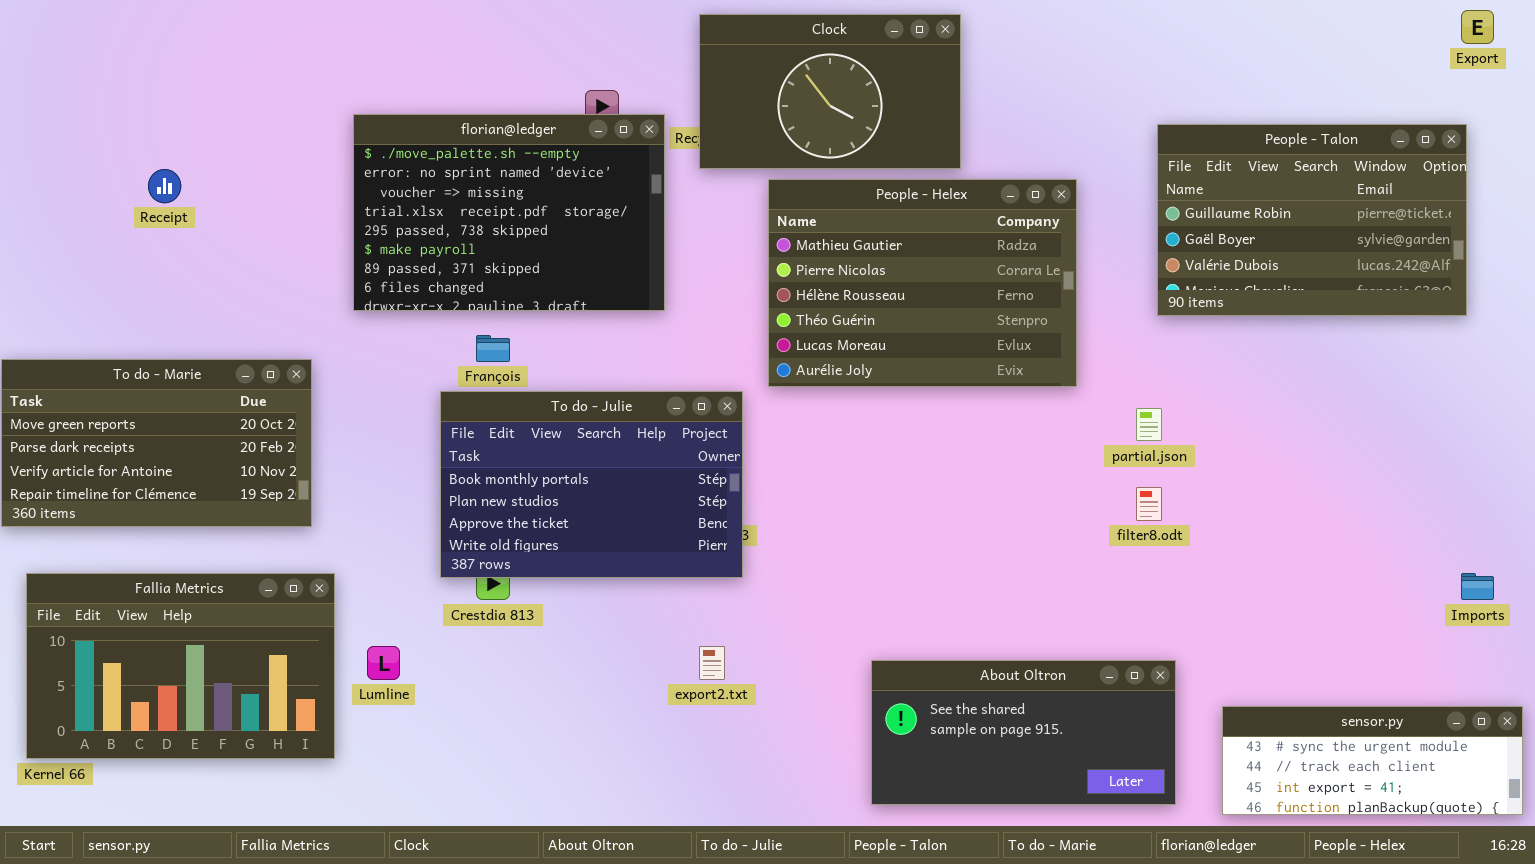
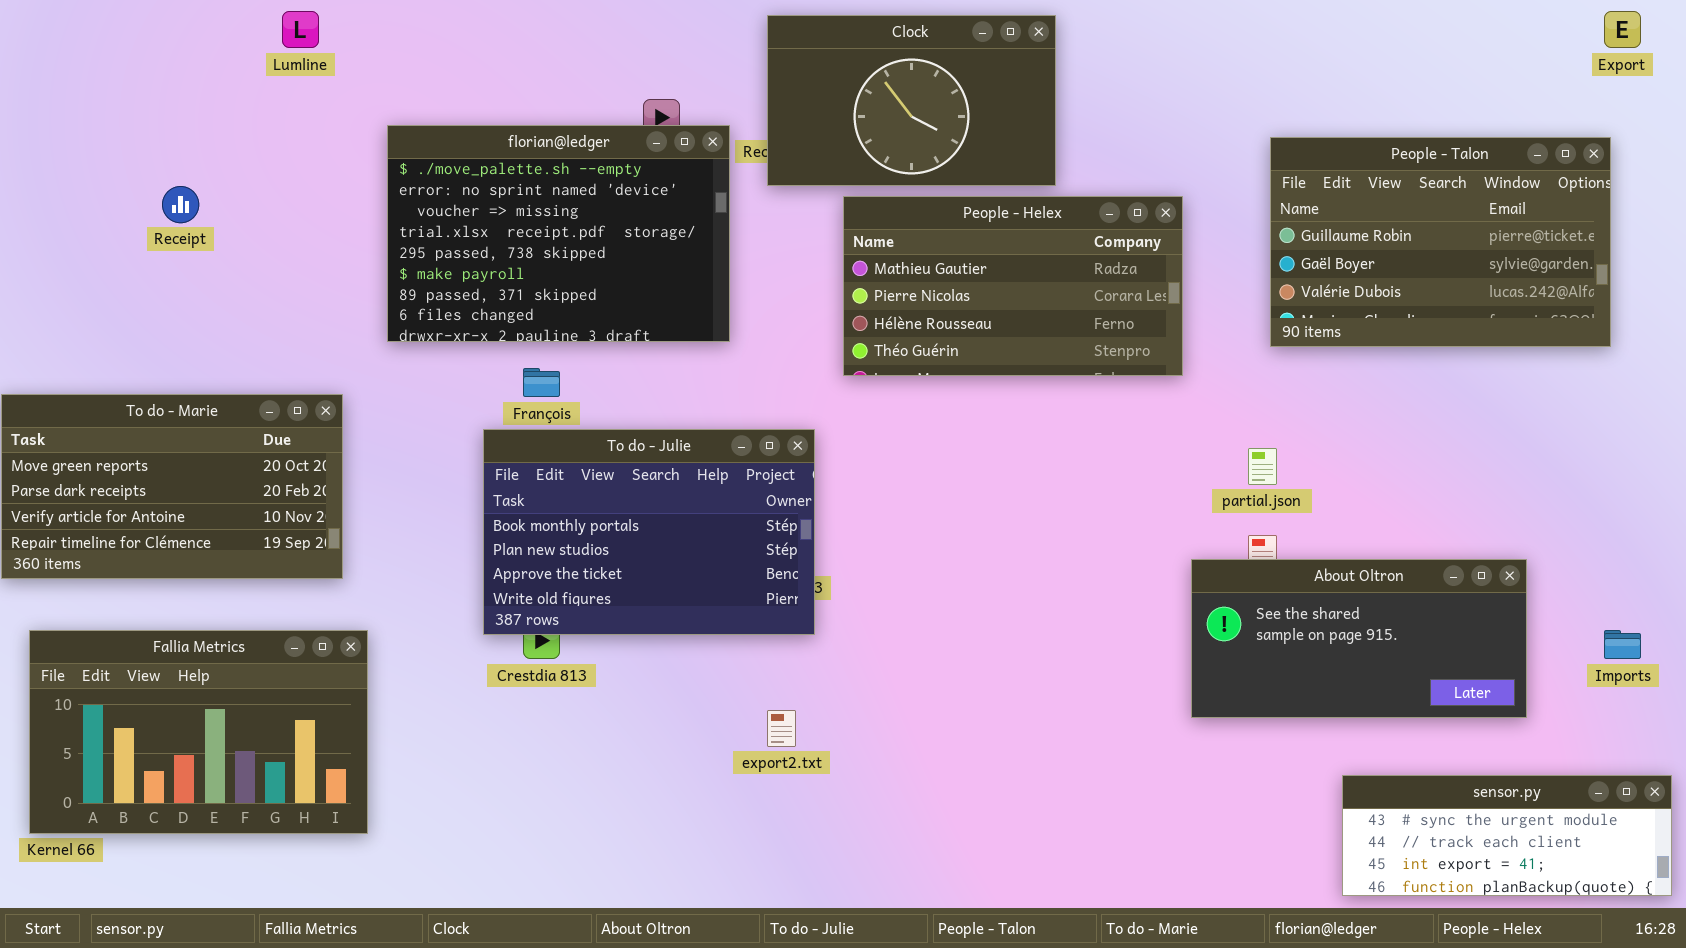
People - Helex: [768,179,1077,387] -> [843,196,1183,376], resized
Lumline: [367,646,400,680] -> [282,11,319,48], moved
About Oltron: [871,660,1176,805] -> [1191,559,1527,718], moved

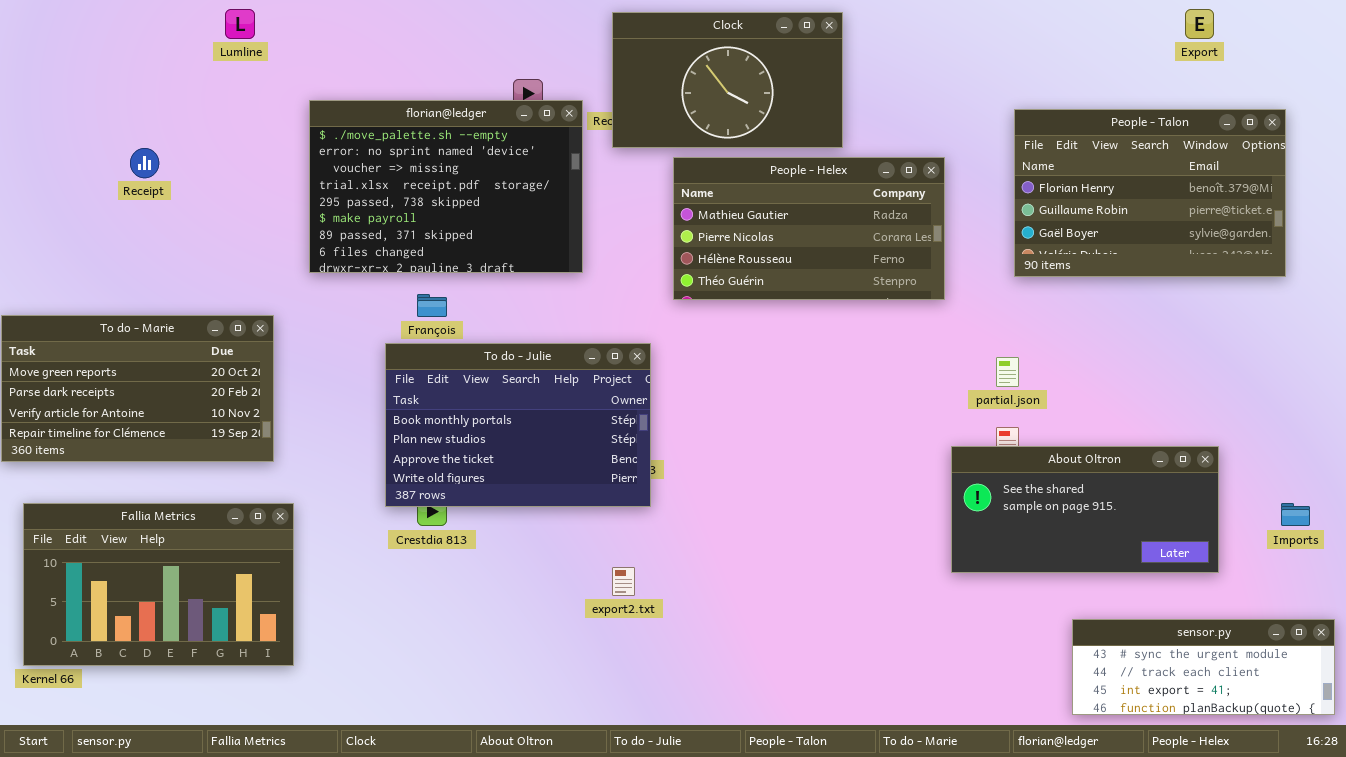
Export: [1604,11,1641,48] -> [1185,9,1214,39], moved
People - Talon: [1270,137,1611,347] -> [1014,109,1286,277], scrolled up 1 row

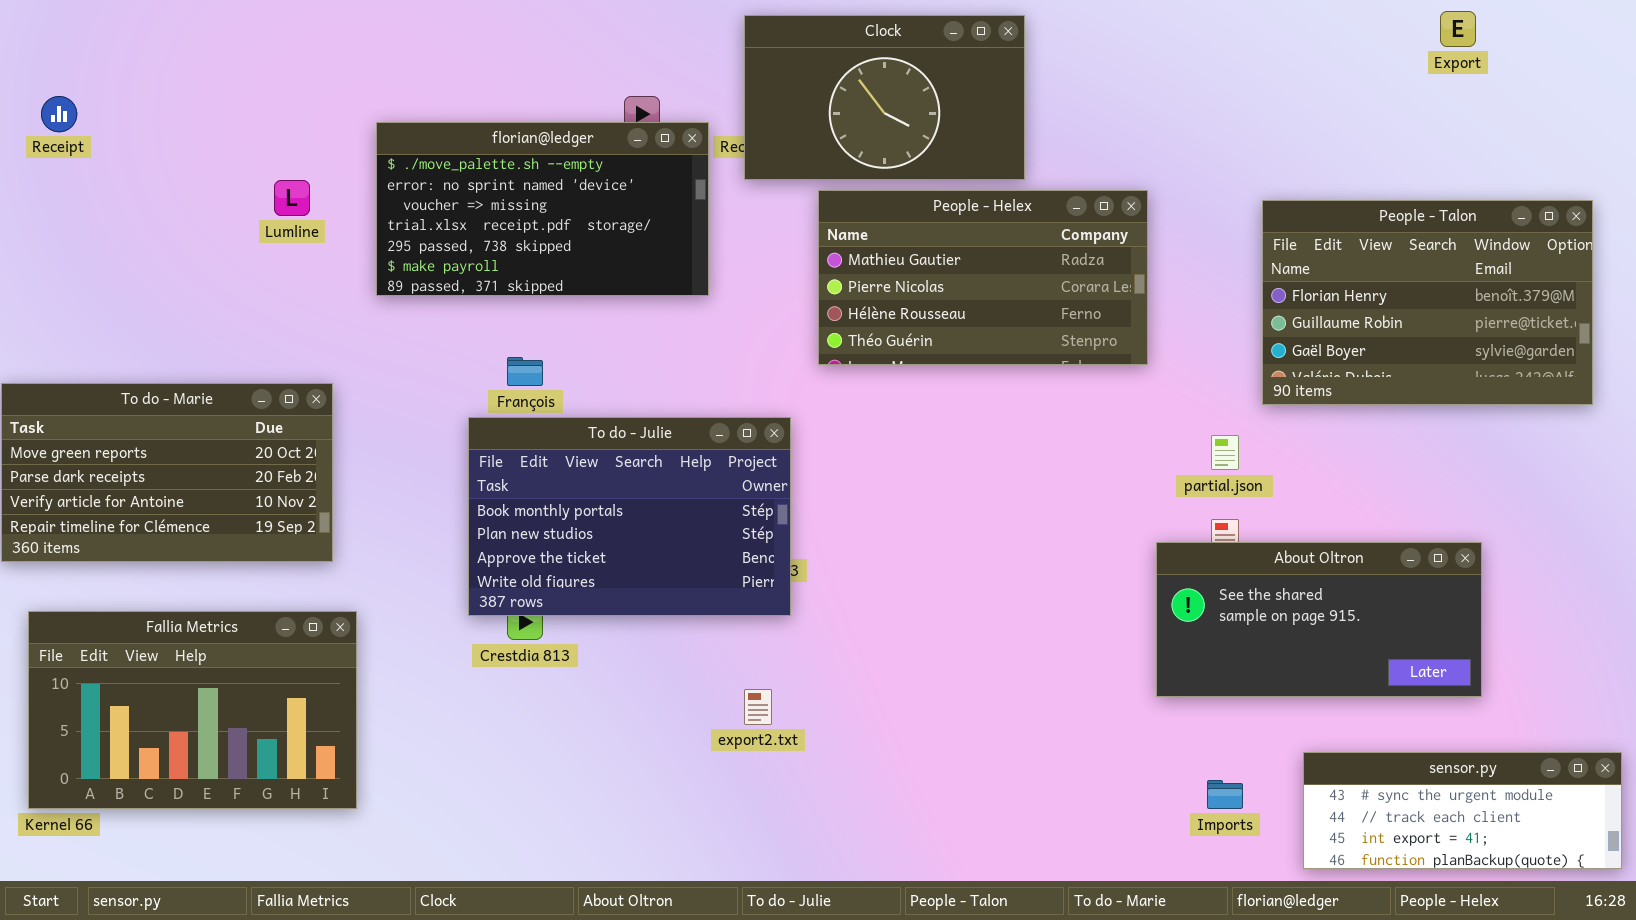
Lumline: [225,9,255,39] -> [274,180,310,216], moved
florian@ledger: [309,100,583,273] -> [376,122,709,296], resized
People - Talon: [1014,109,1286,277] -> [1262,200,1593,405], moved
Receipt: [130,148,159,178] -> [41,96,77,132], moved
Imports: [1281,503,1310,526] -> [1207,780,1243,809], moved

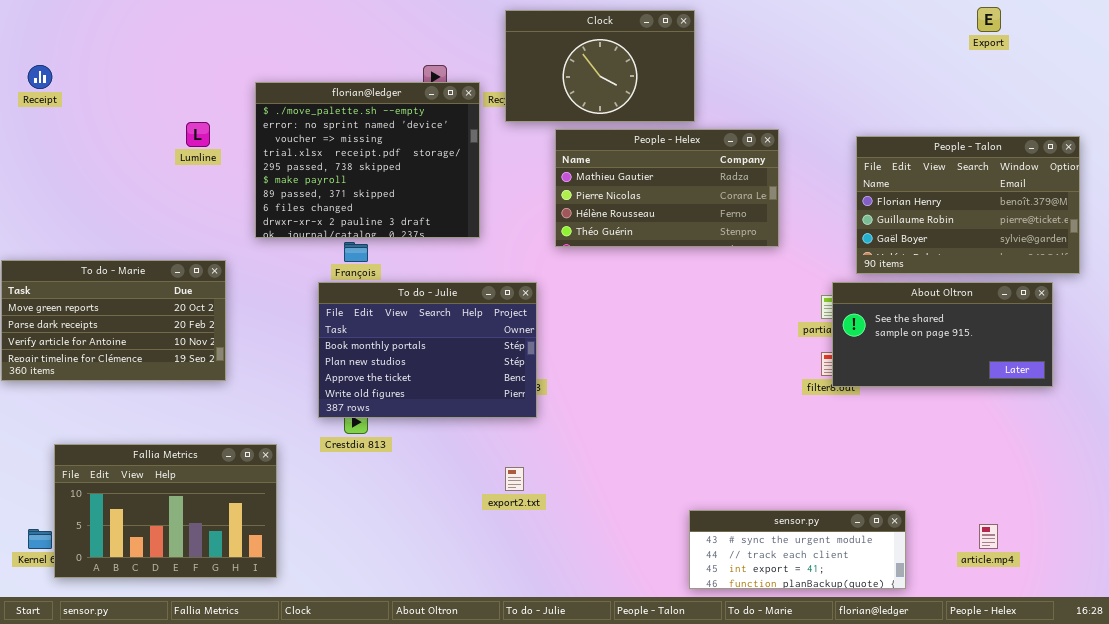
florian@ledger: [376,122,709,296] -> [255,82,480,238], resized
About Oltron: [1156,542,1482,697] -> [832,282,1053,387], moved
Fallia Metrics: [28,611,357,809] -> [54,444,277,578], moved
sensor.py: [1303,752,1622,869] -> [689,510,906,589], moved

